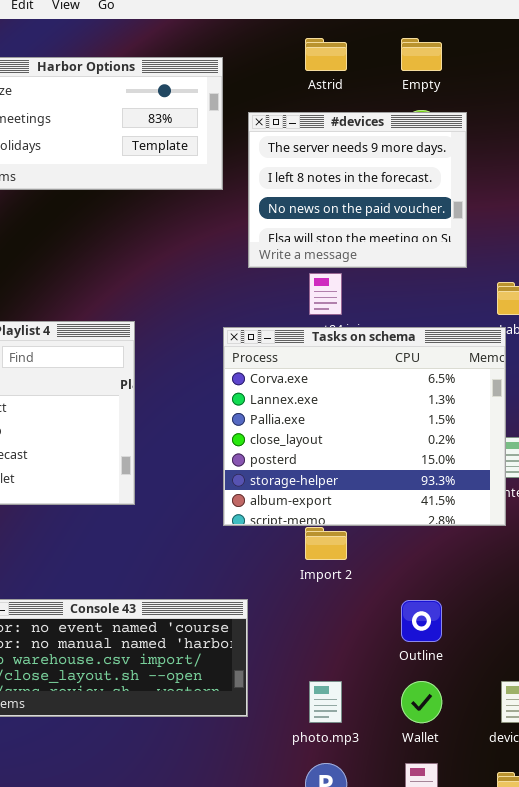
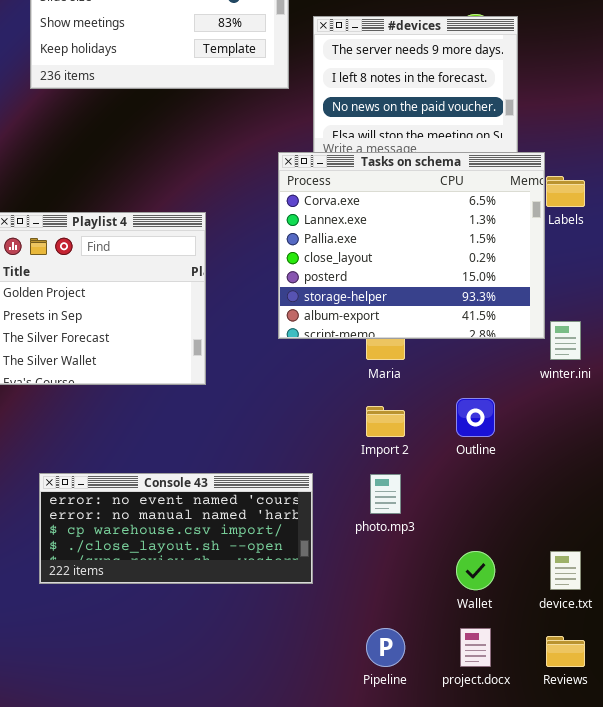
Tasks on schema: [223,327,506,526] -> [278,152,545,339], moved
Outline: [401,600,442,642] -> [456,398,495,437], moved
photo.mp3: [309,681,342,723] -> [370,474,401,514], moved

